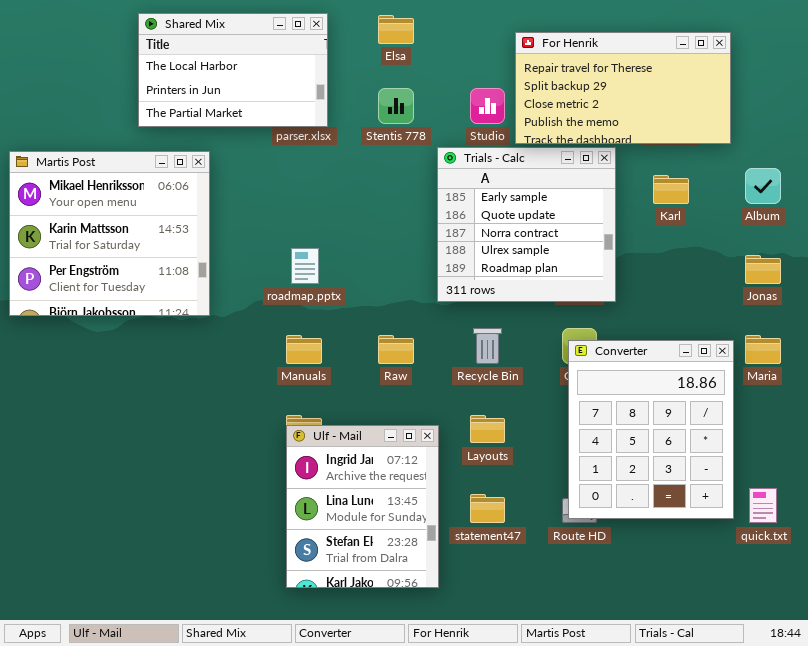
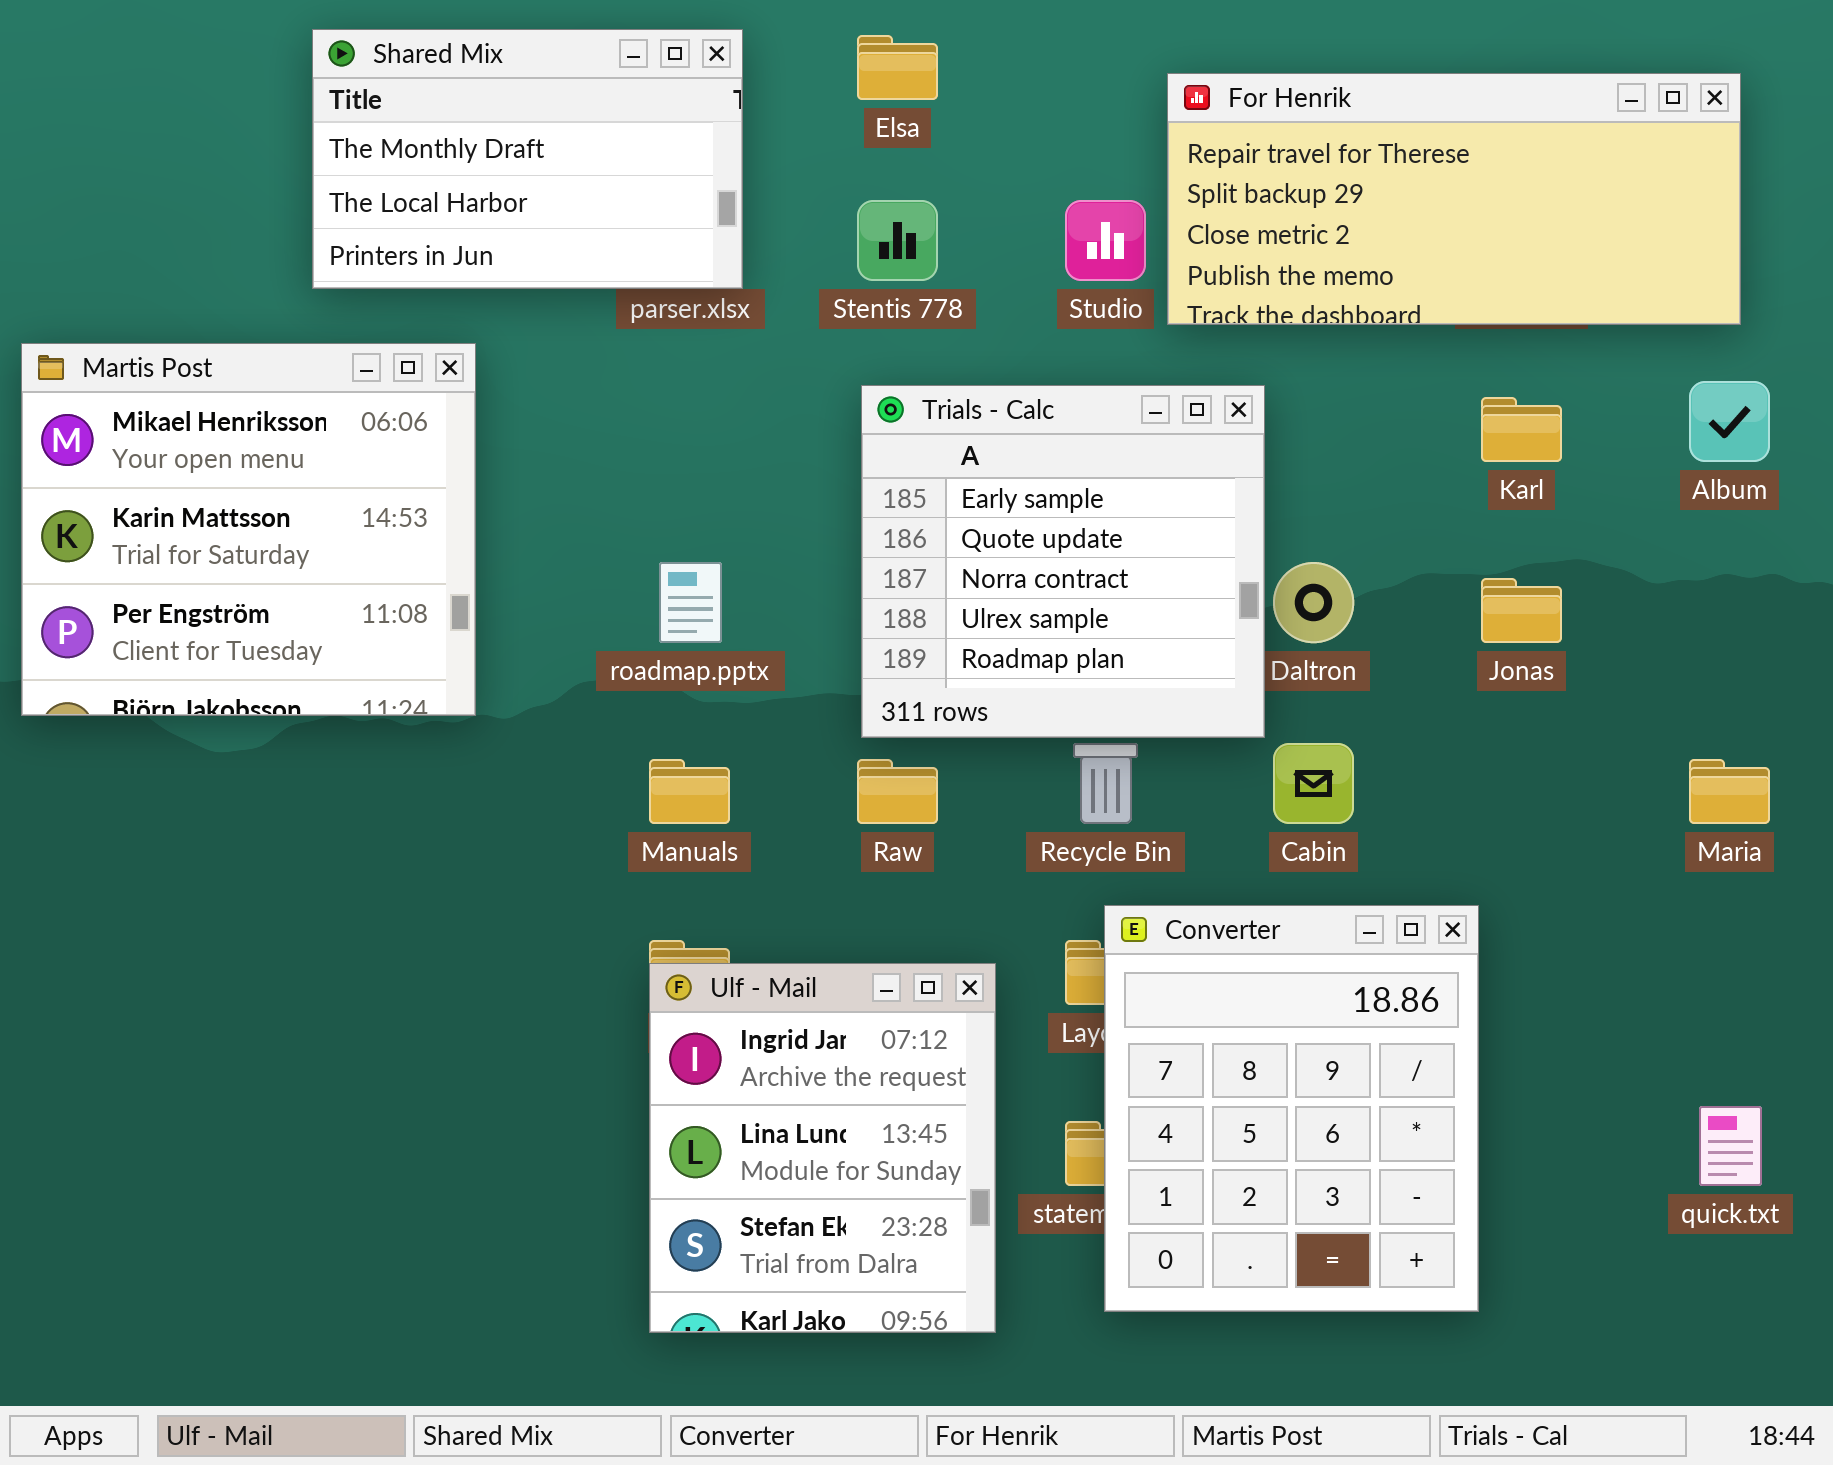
Shared Mix: [138,13,328,127] -> [312,29,743,289], scrolled up 1 row
For Henrik: [515,32,731,144] -> [1167,73,1741,325], resized
Trials - Calc: [437,147,616,302] -> [861,385,1265,738], moved
Jonas: [745,255,781,284] -> [1481,578,1562,643], moved
Converter: [568,340,734,519] -> [1104,905,1479,1312], moved

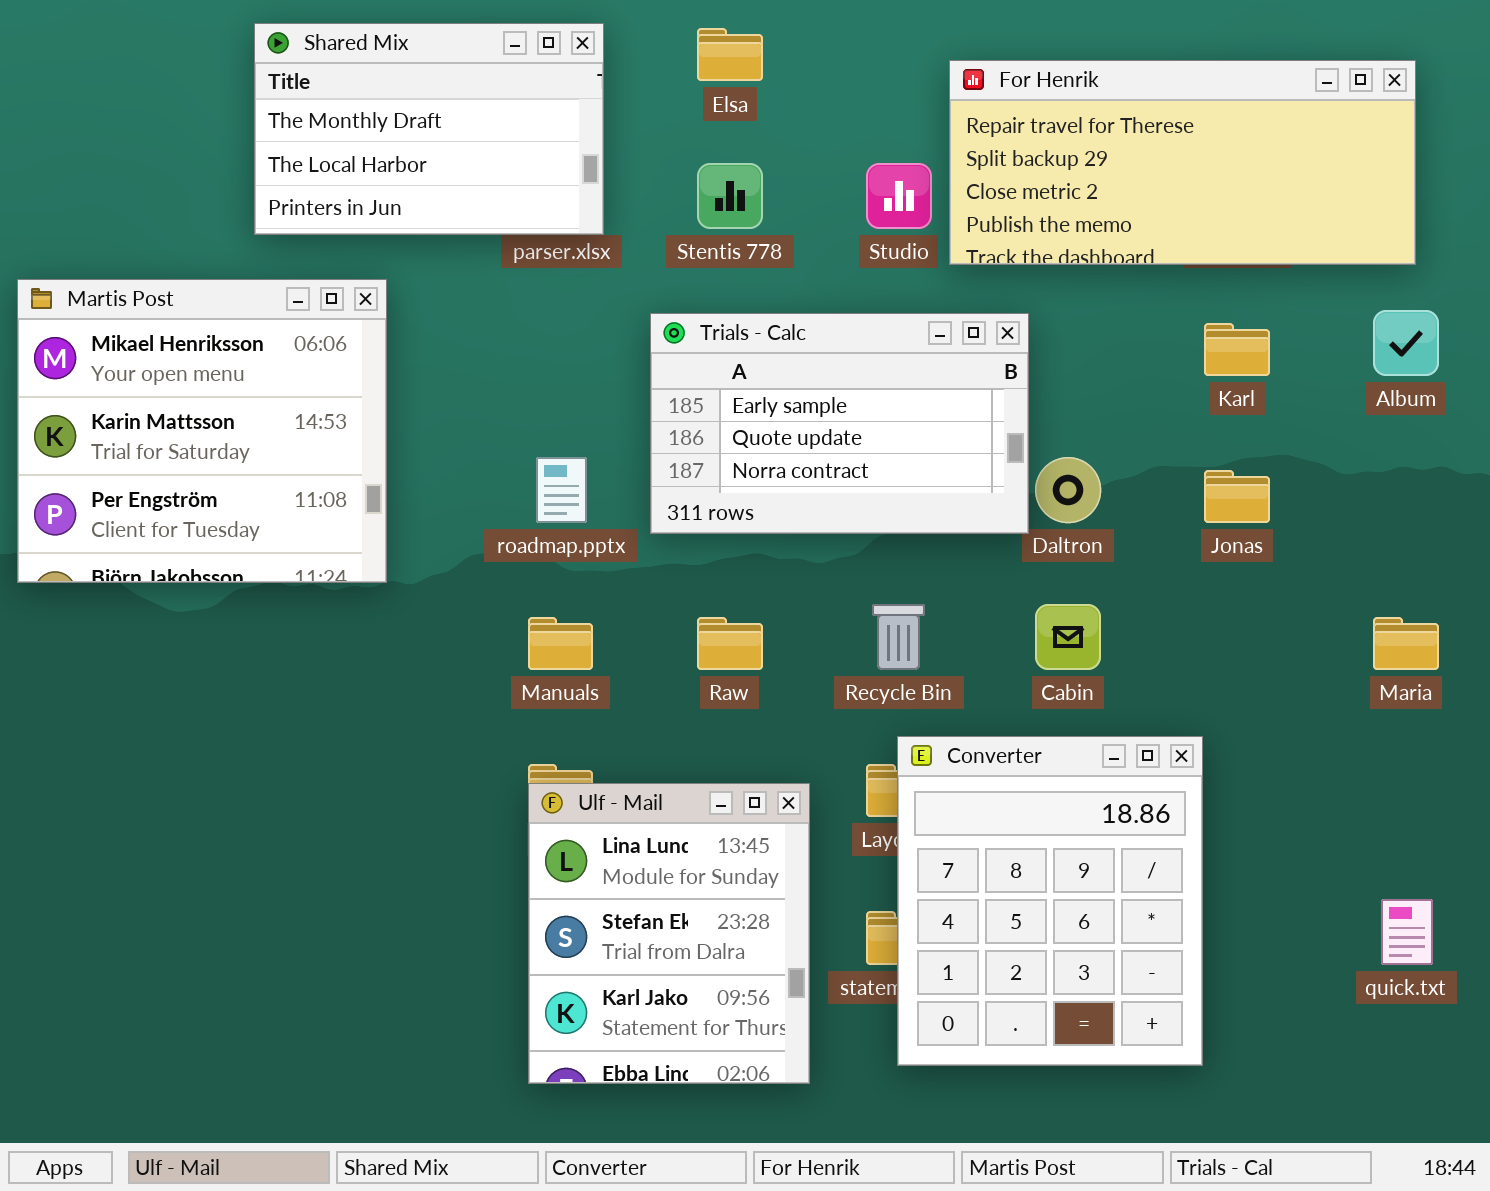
Trials - Calc: [861,385,1265,738] -> [650,313,1029,534], resized
Ulf - Mail: [649,963,996,1333] -> [528,783,810,1084], scrolled down 1 row

